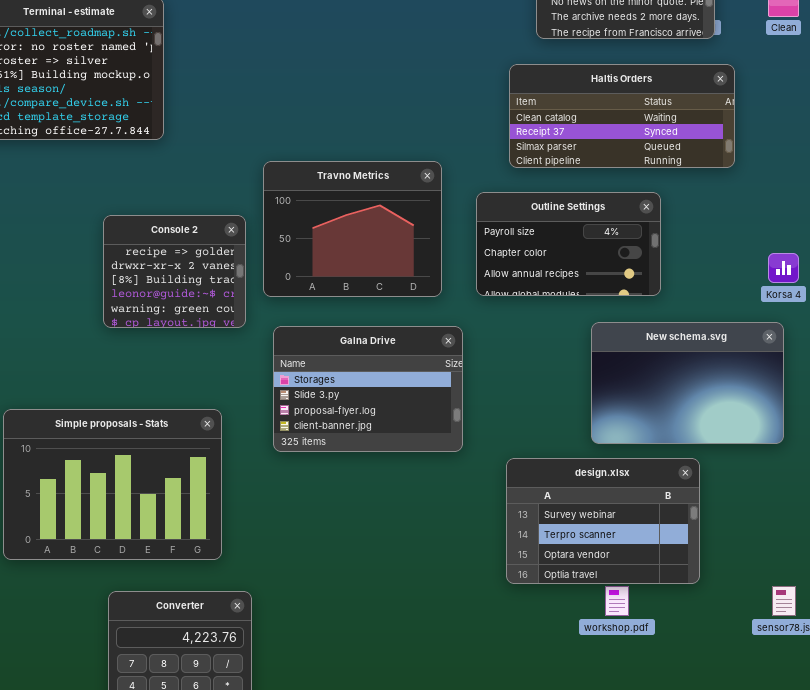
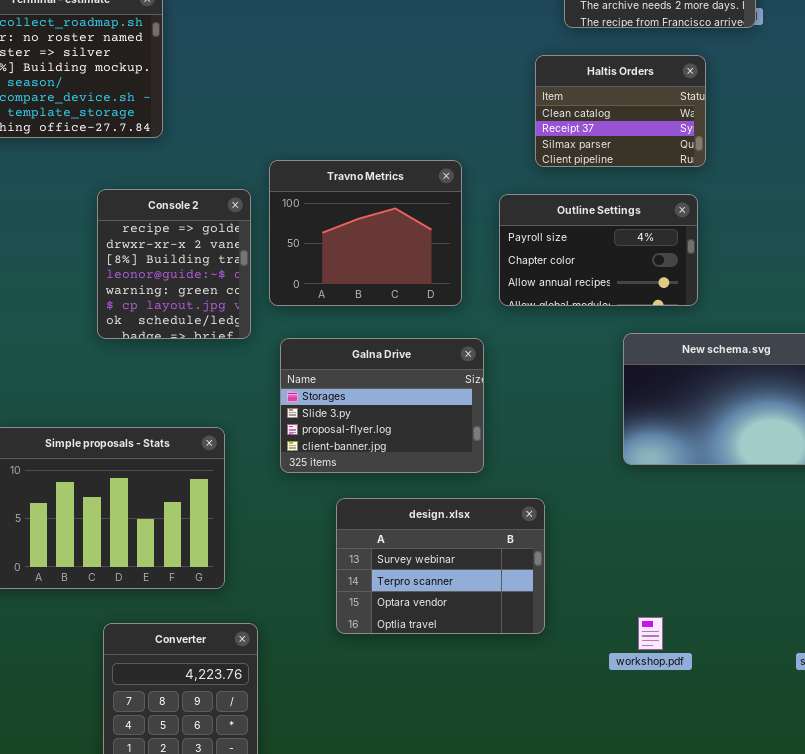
Haltis Orders: [509,64,735,168] -> [535,55,706,167], resized
Console 2: [103,215,246,328] -> [97,189,251,339], resized
design.xlsx: [506,458,700,584] -> [336,498,545,634], moved

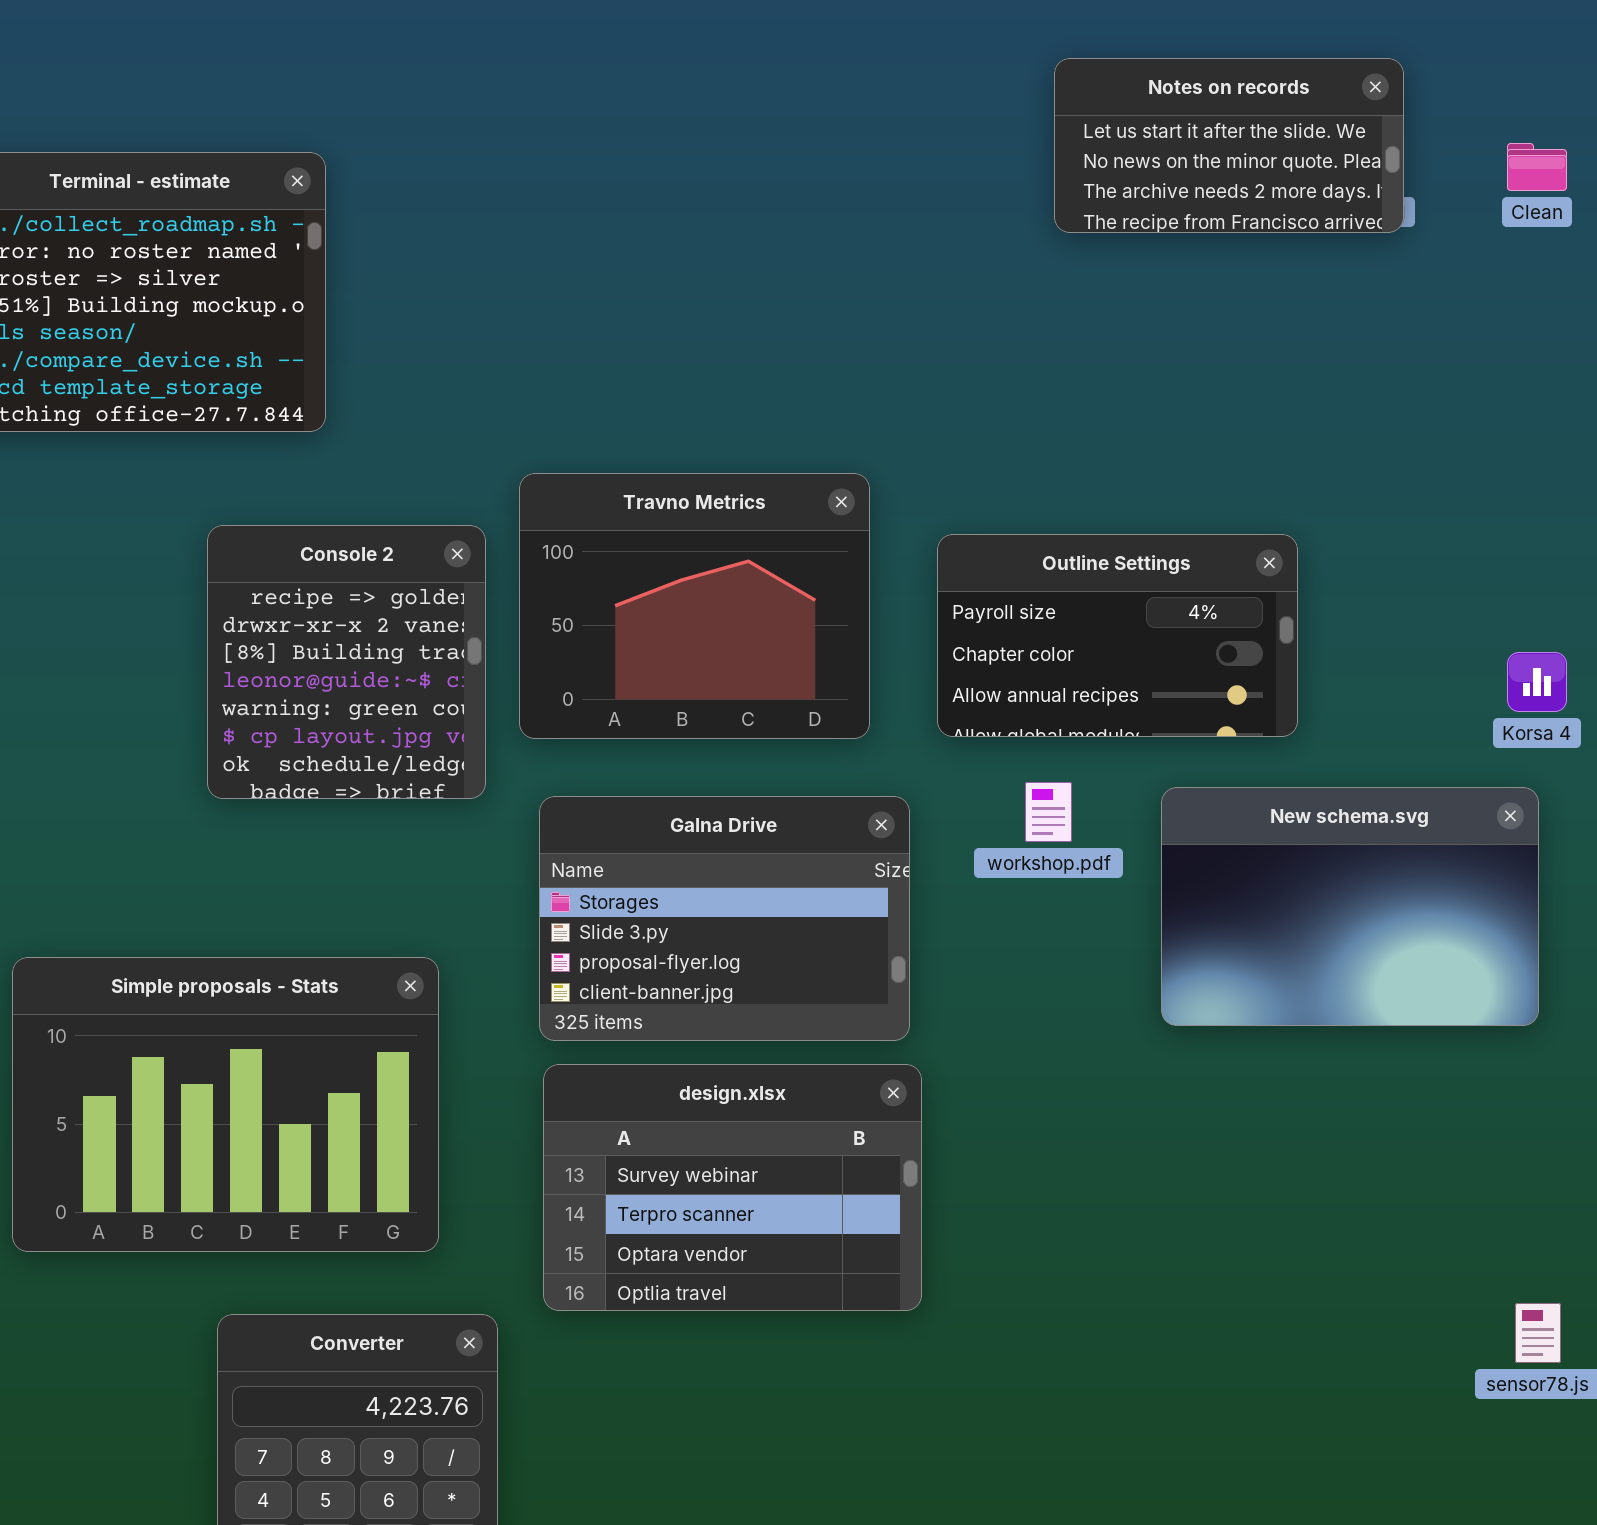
Haltis Orders: [535,55,706,167] -> none, closed
design.xlsx: [336,498,545,634] -> [543,1064,922,1311], moved
workshop.pdf: [638,617,663,650] -> [1025,782,1072,842], moved

